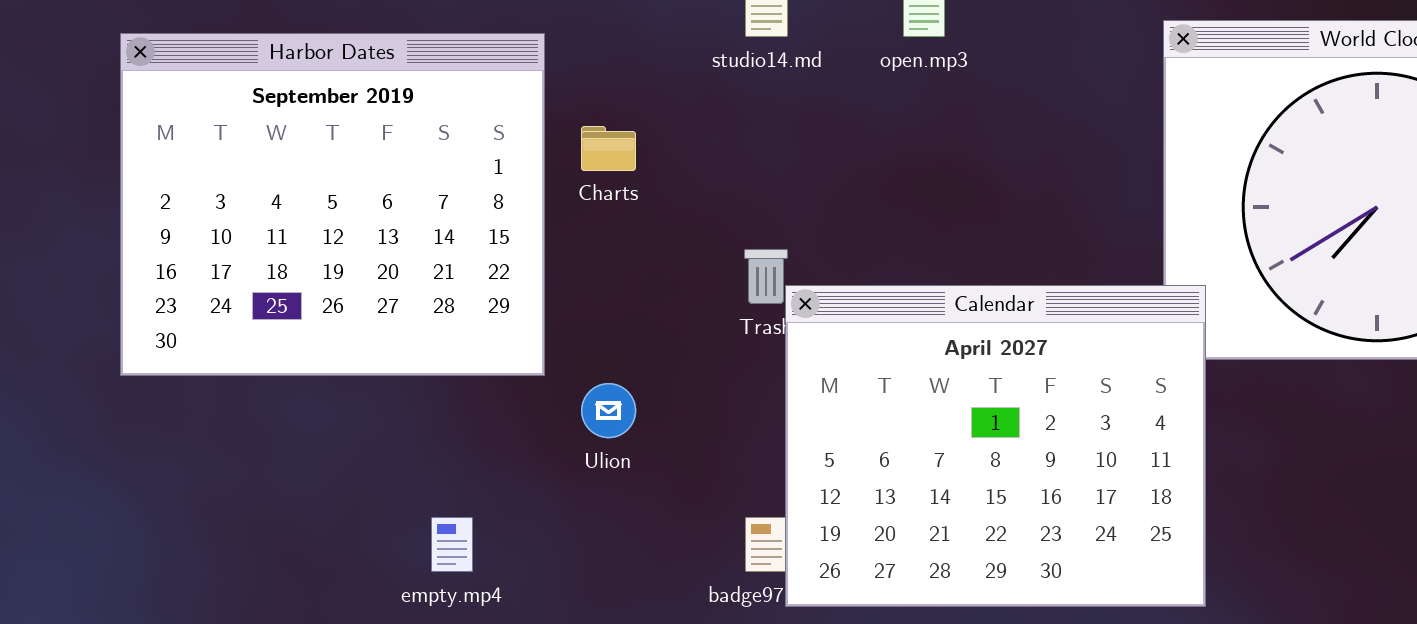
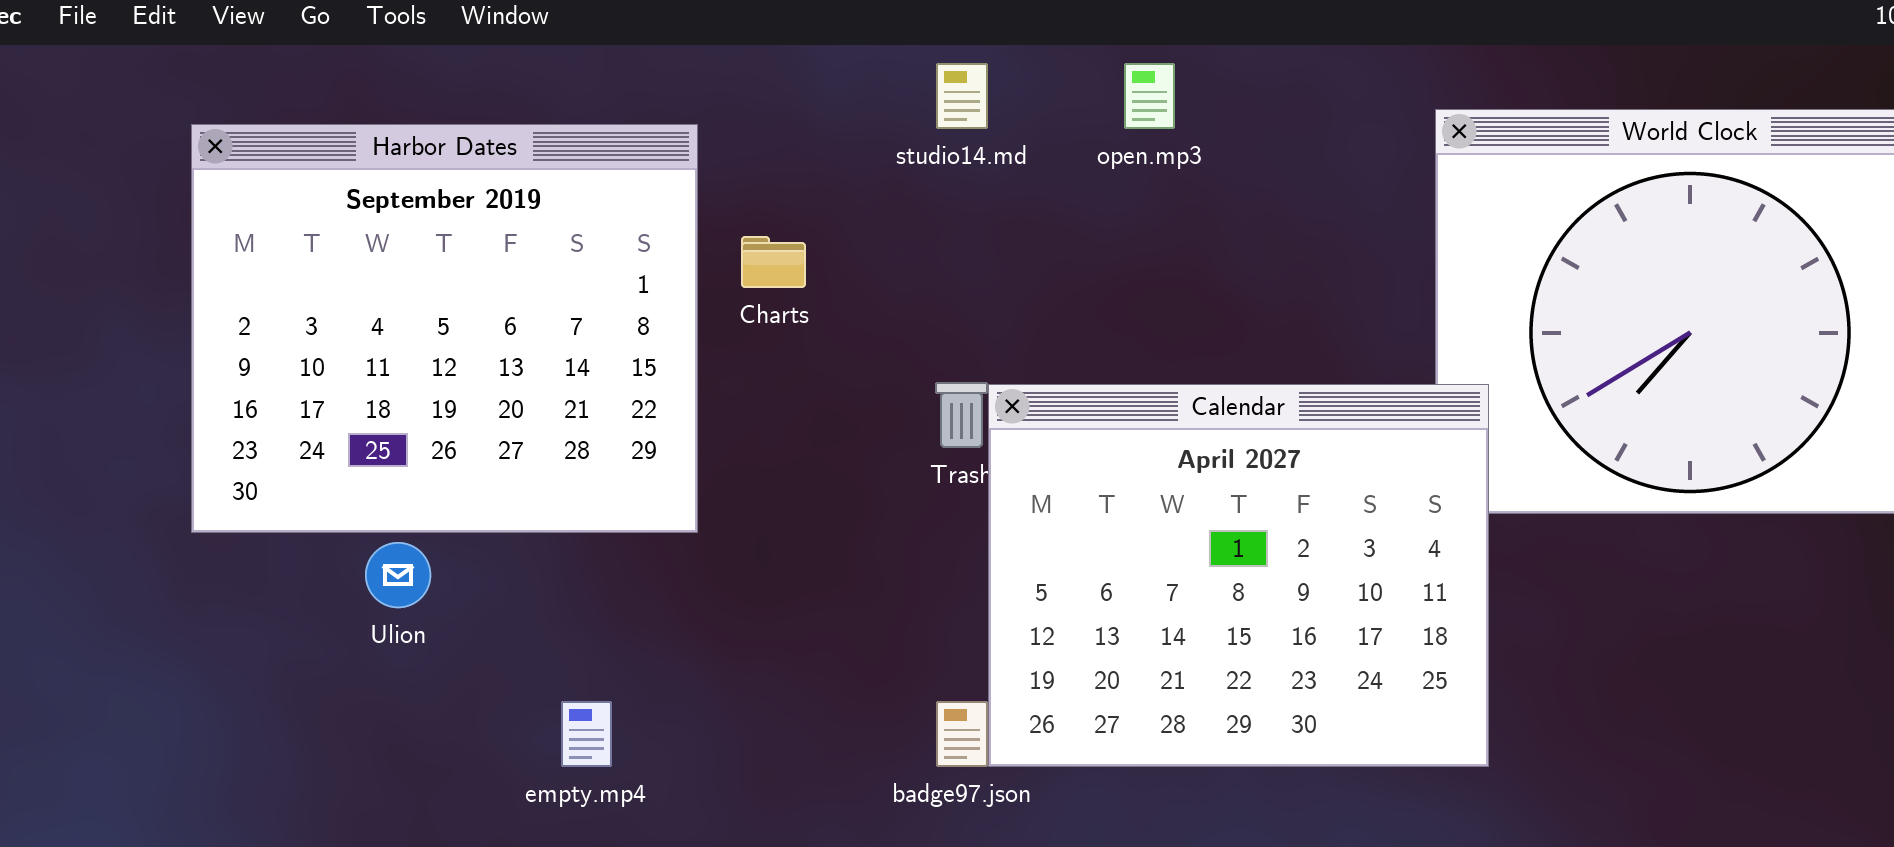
Calendar: [785,285,1206,607] -> [988,384,1489,767], moved
Ulion: [581,383,636,438] -> [365,542,431,608], moved

